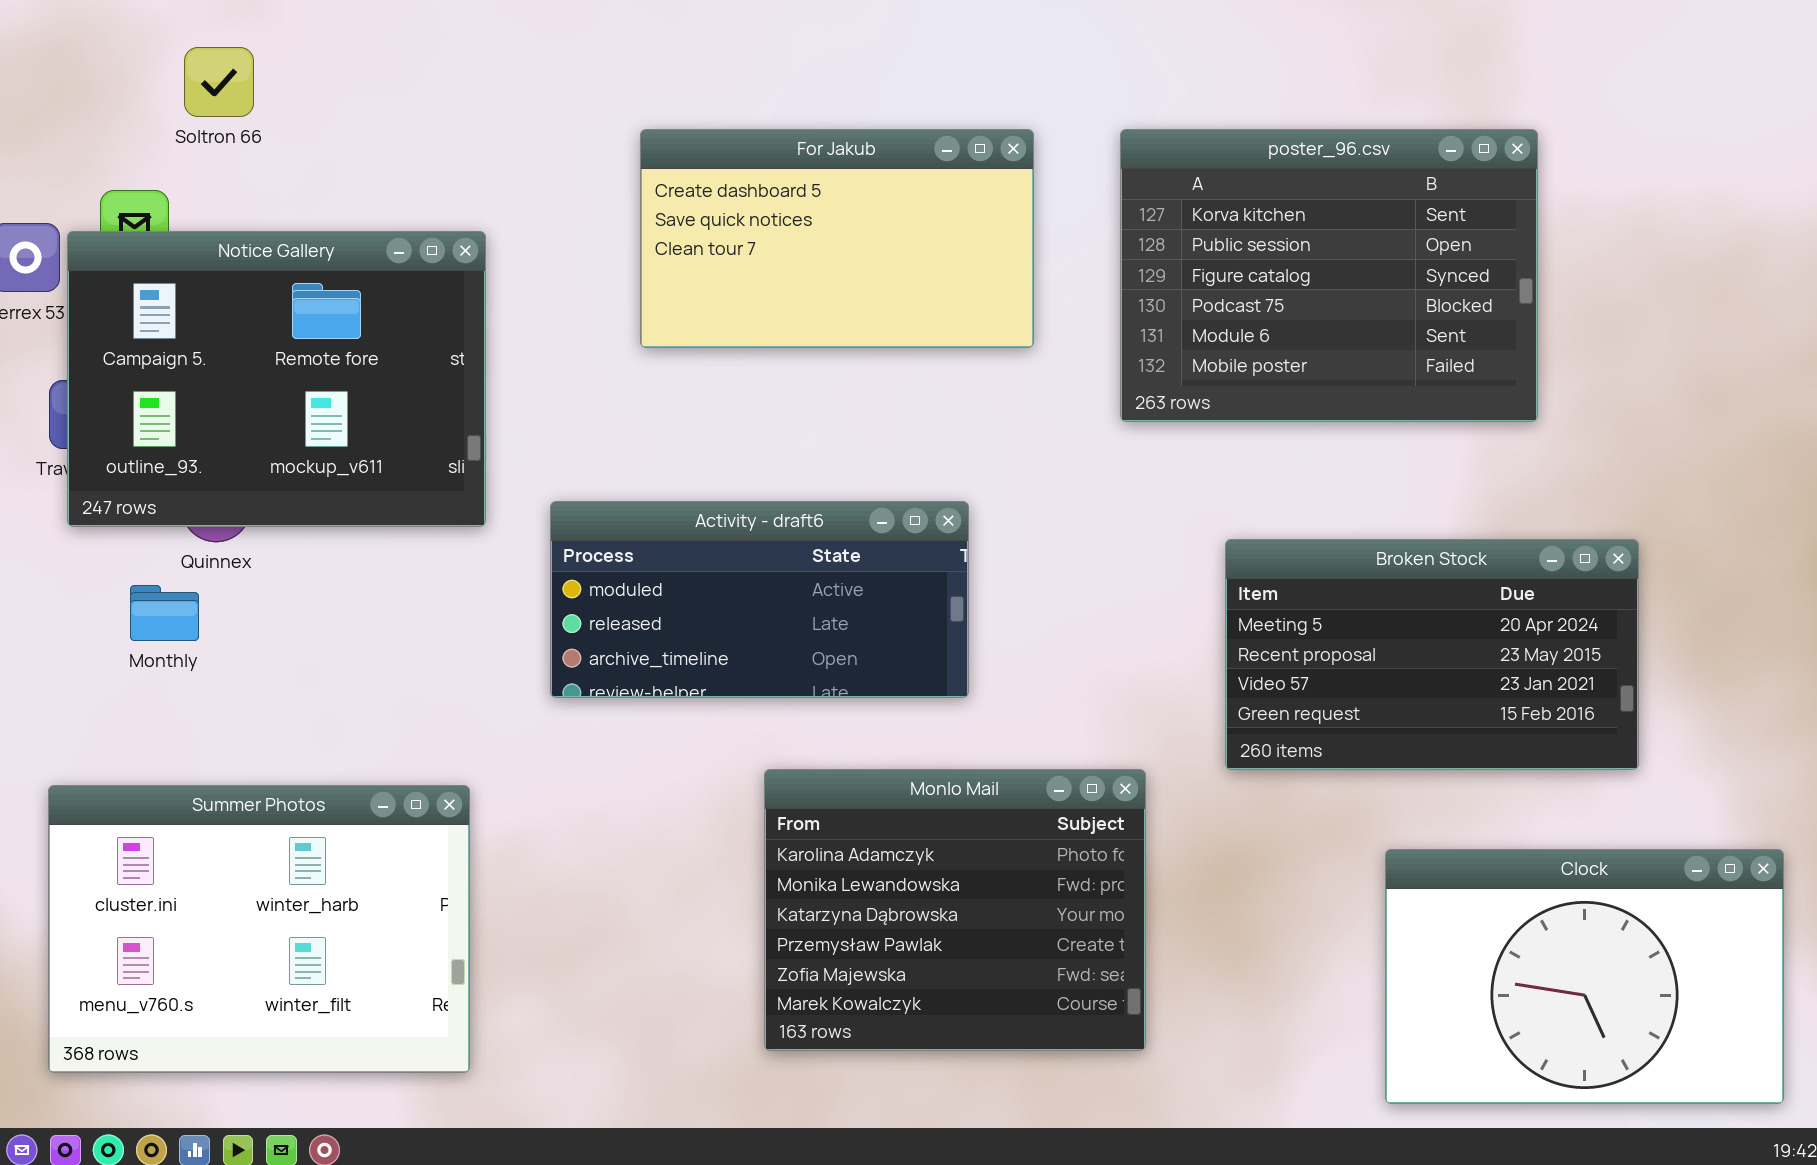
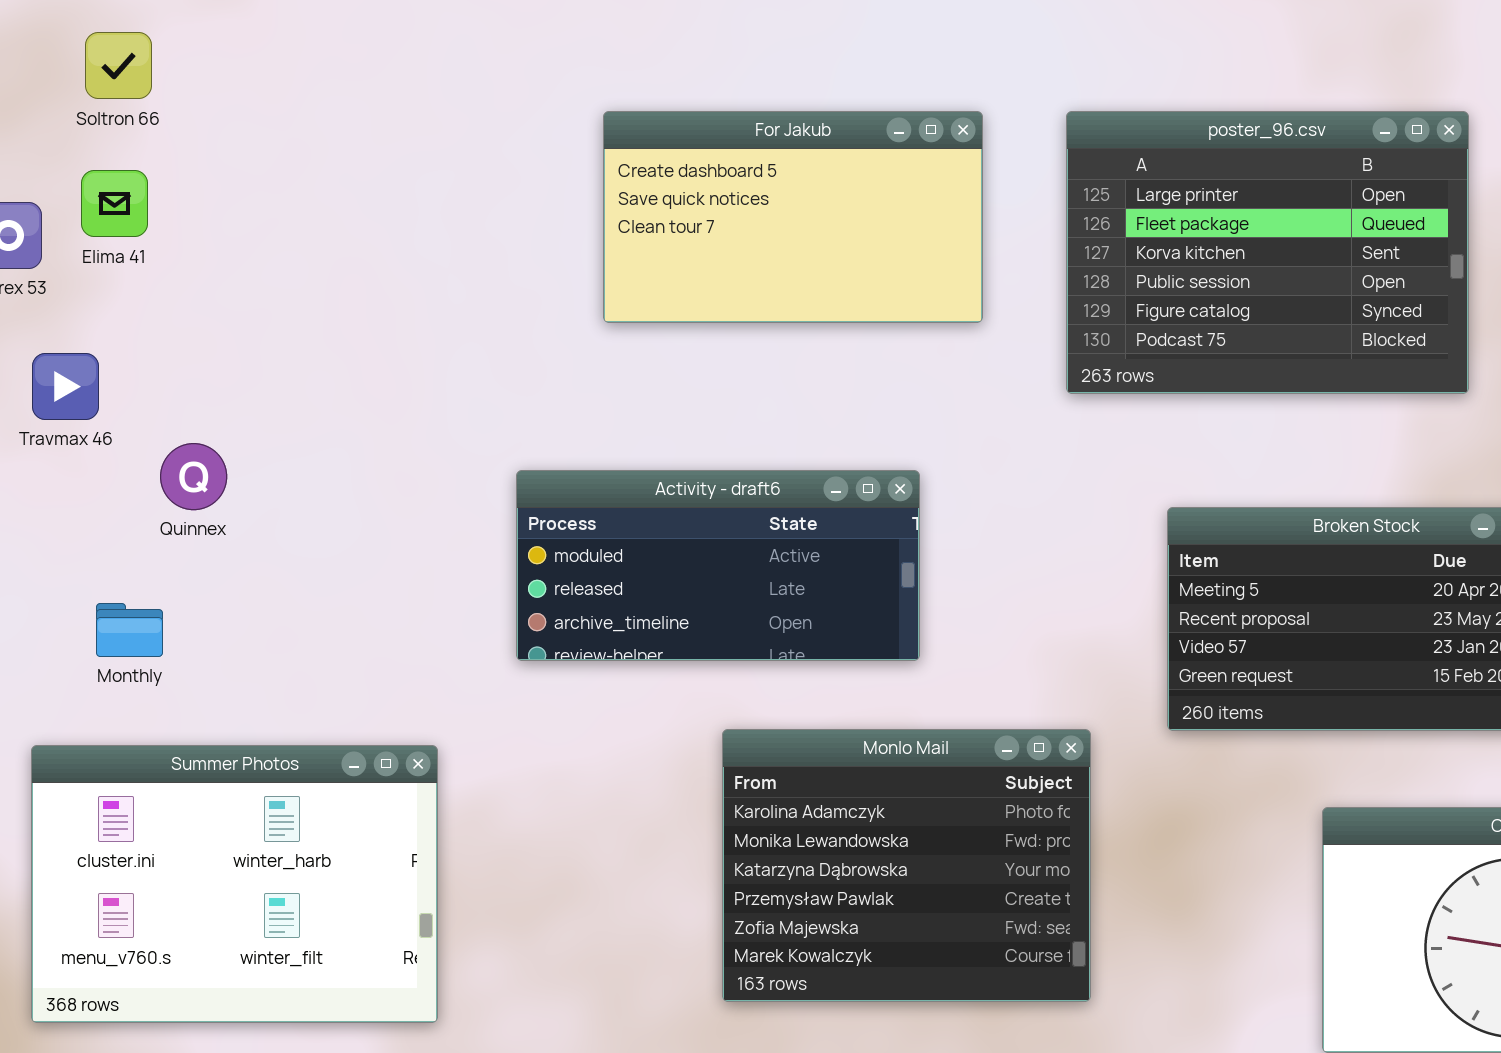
Soltron 66: [184,47,254,117] -> [85,32,152,99], moved
poster_96.csv: [1120,129,1538,422] -> [1066,111,1469,394], scrolled up 2 rows
Notice Gallery: [67,231,486,527] -> none, closed
Monthly: [130,585,199,641] -> [96,603,163,657], moved

